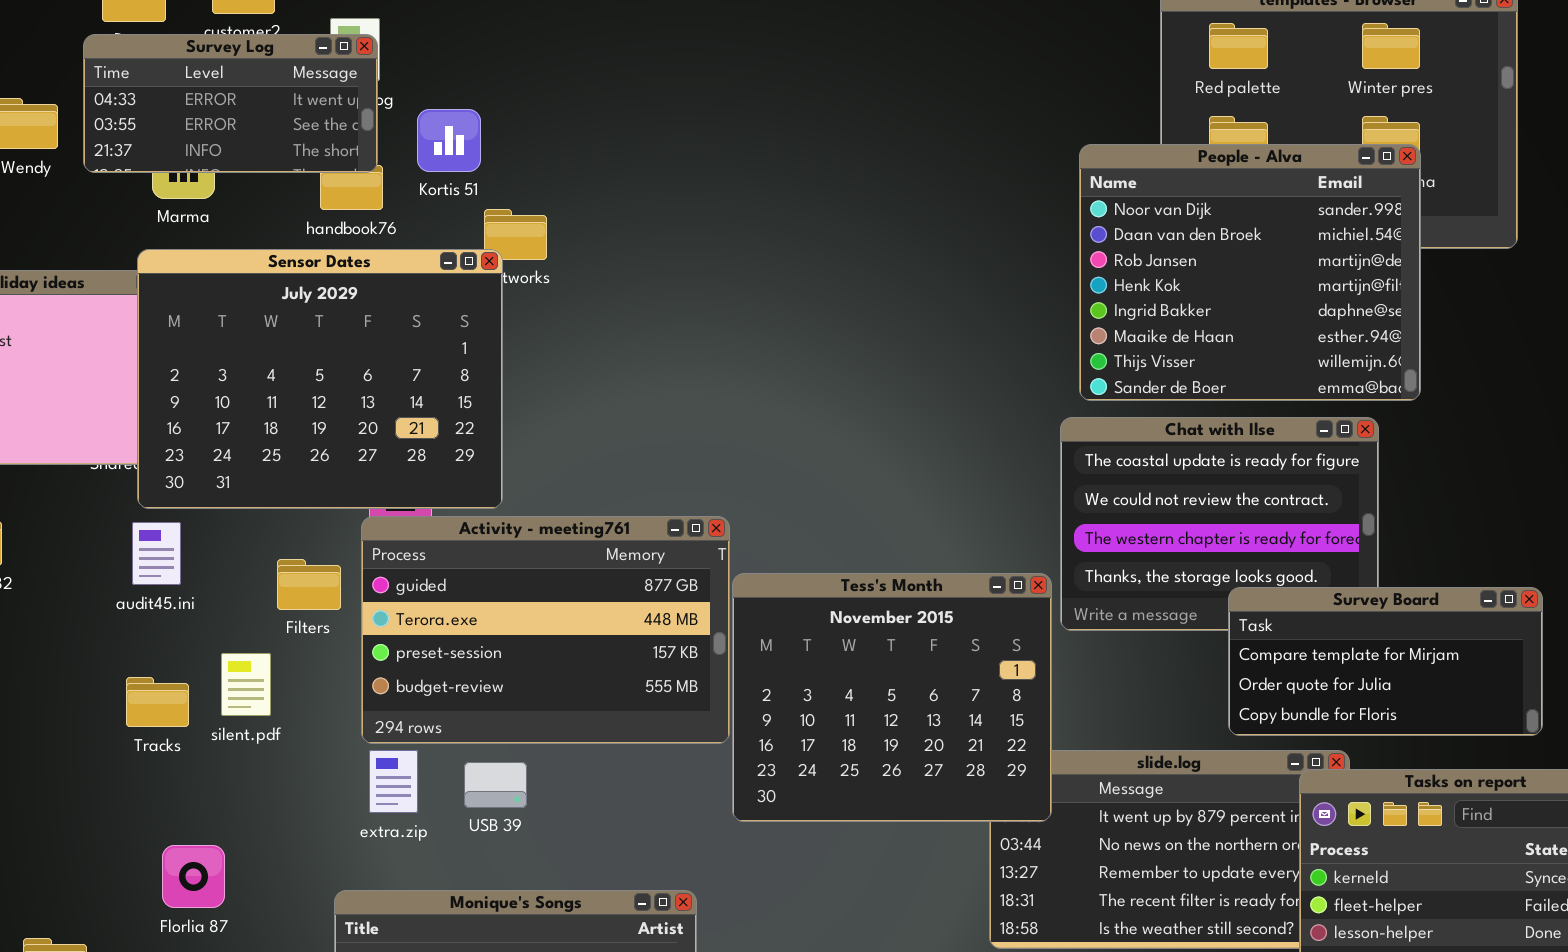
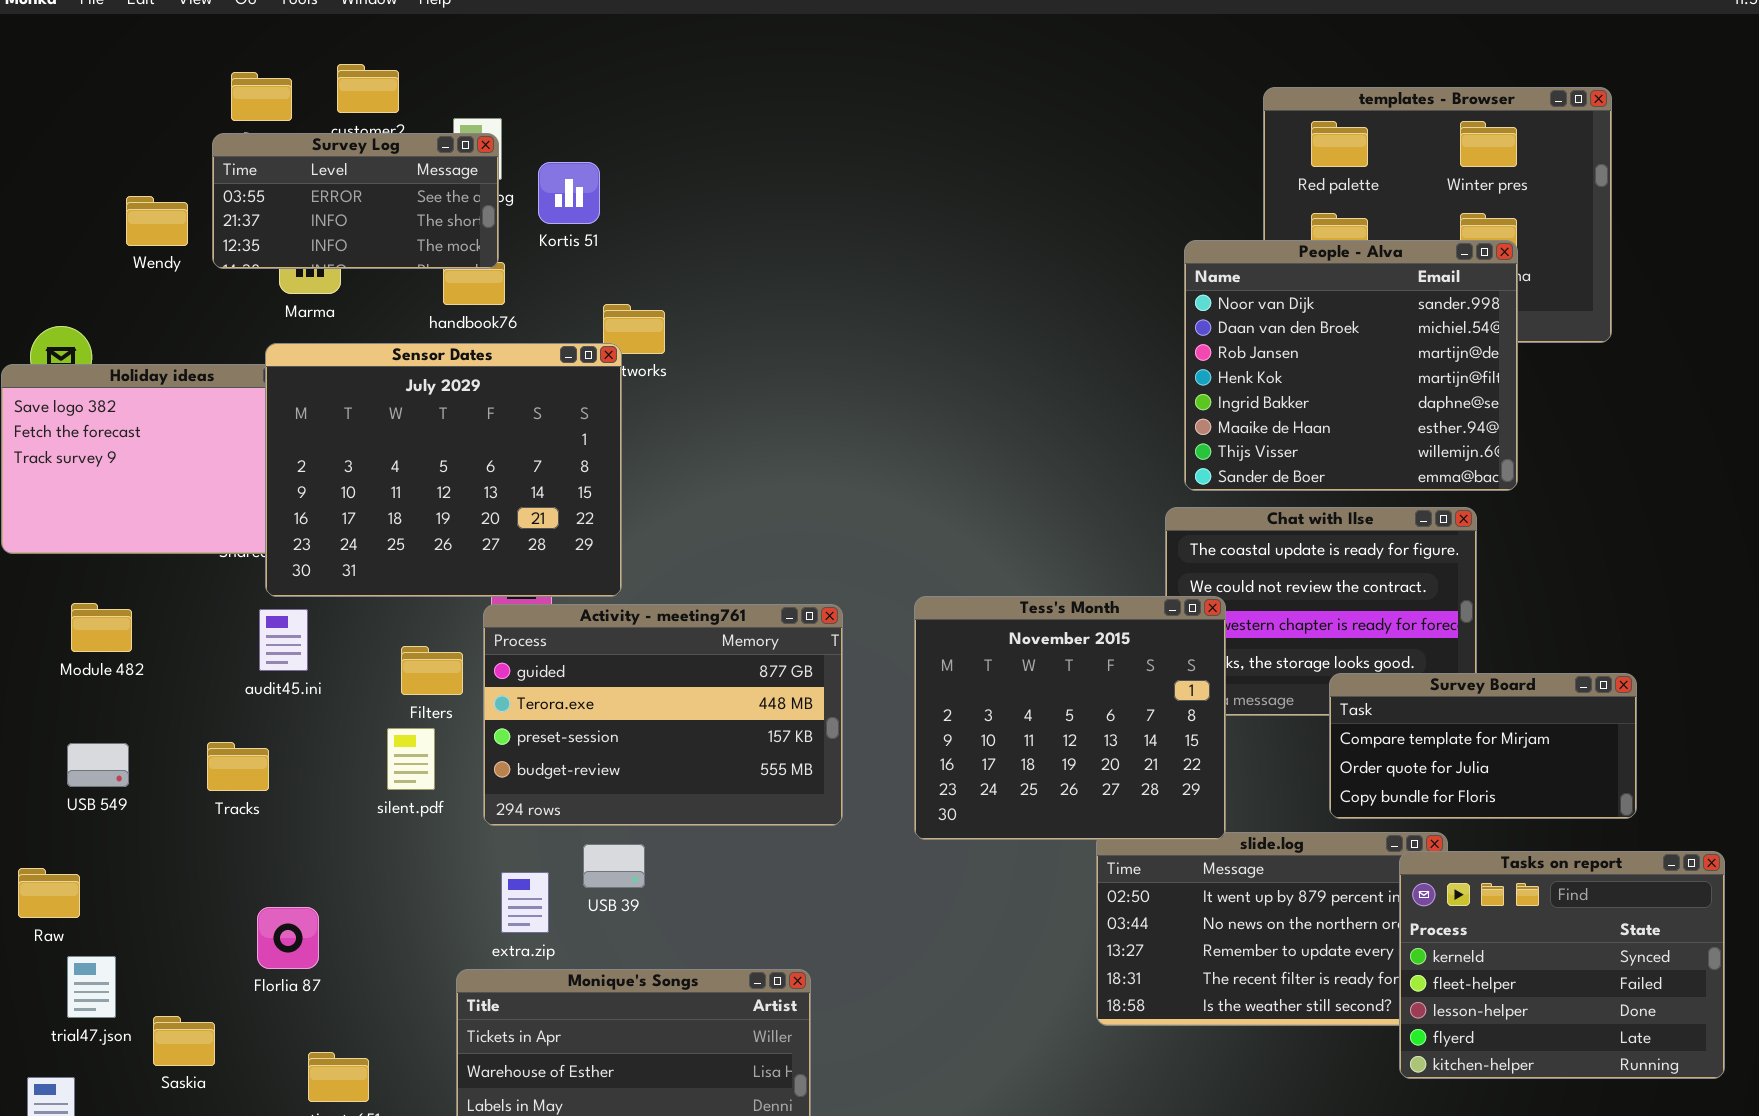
Survey Log: [83,34,378,173] -> [212,133,499,269], scrolled down 1 row
Kortis 51: [417,109,481,172] -> [538,162,600,224], moved
Tess's Month: [732,573,1052,822] -> [914,596,1226,840], moved
silent.pdf: [221,653,271,716] -> [387,728,435,790], moved
Tracks: [126,677,189,727] -> [207,742,269,791], moved
extra.zip: [369,750,418,813] -> [501,872,549,933], moved
Florlia 87: [162,845,225,908] -> [257,907,319,969], moved

